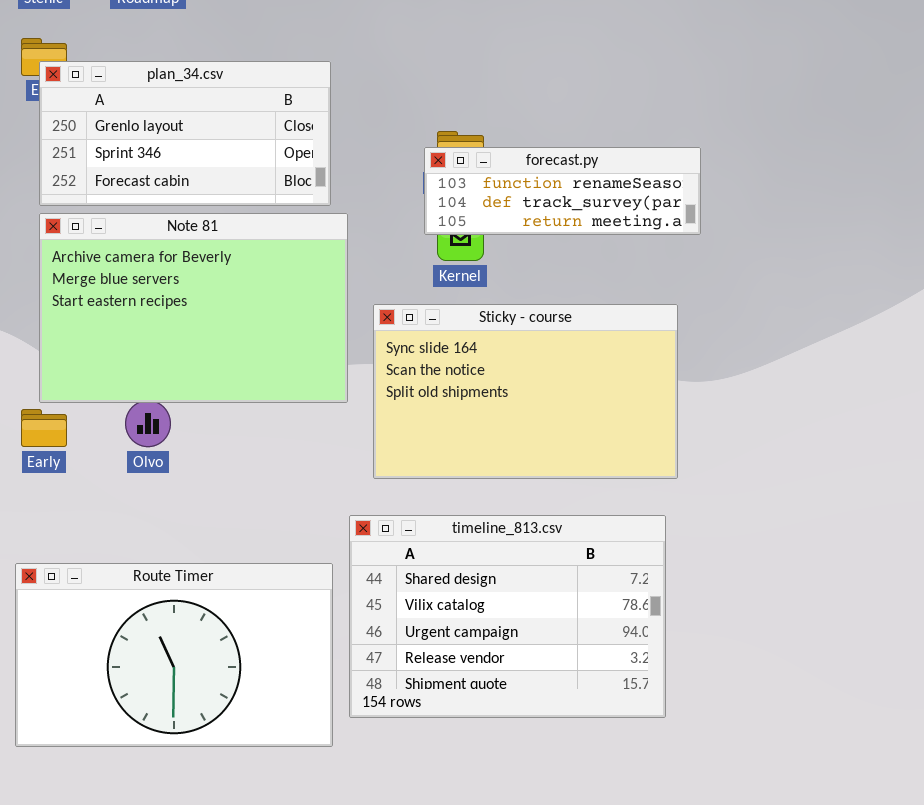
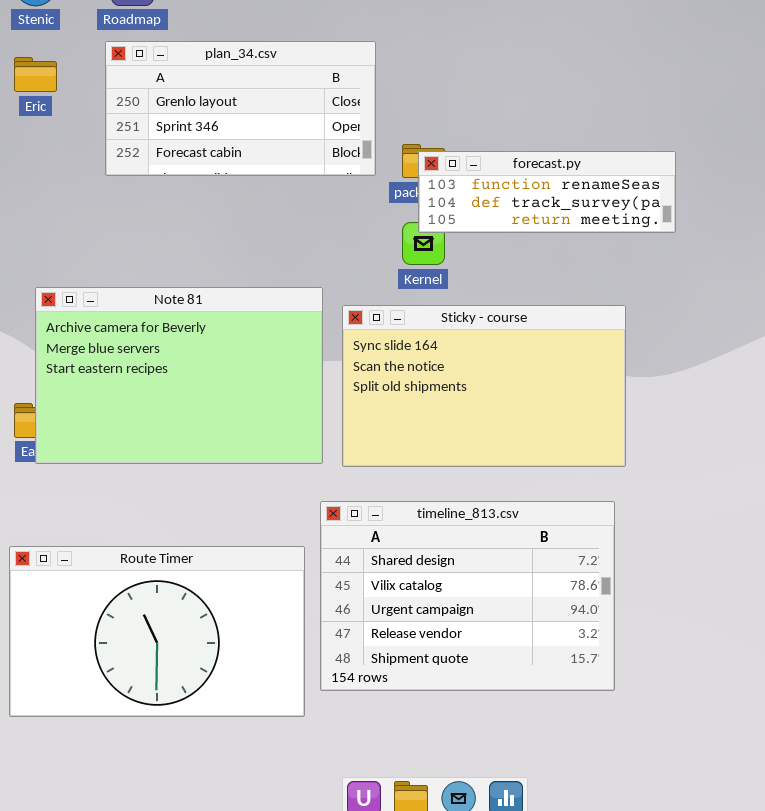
plan_34.csv: [39,61,331,206] -> [105,41,376,176], moved
forecast.py: [424,147,701,235] -> [418,151,676,233], moved
Note 81: [39,213,348,403] -> [35,287,323,464], moved

